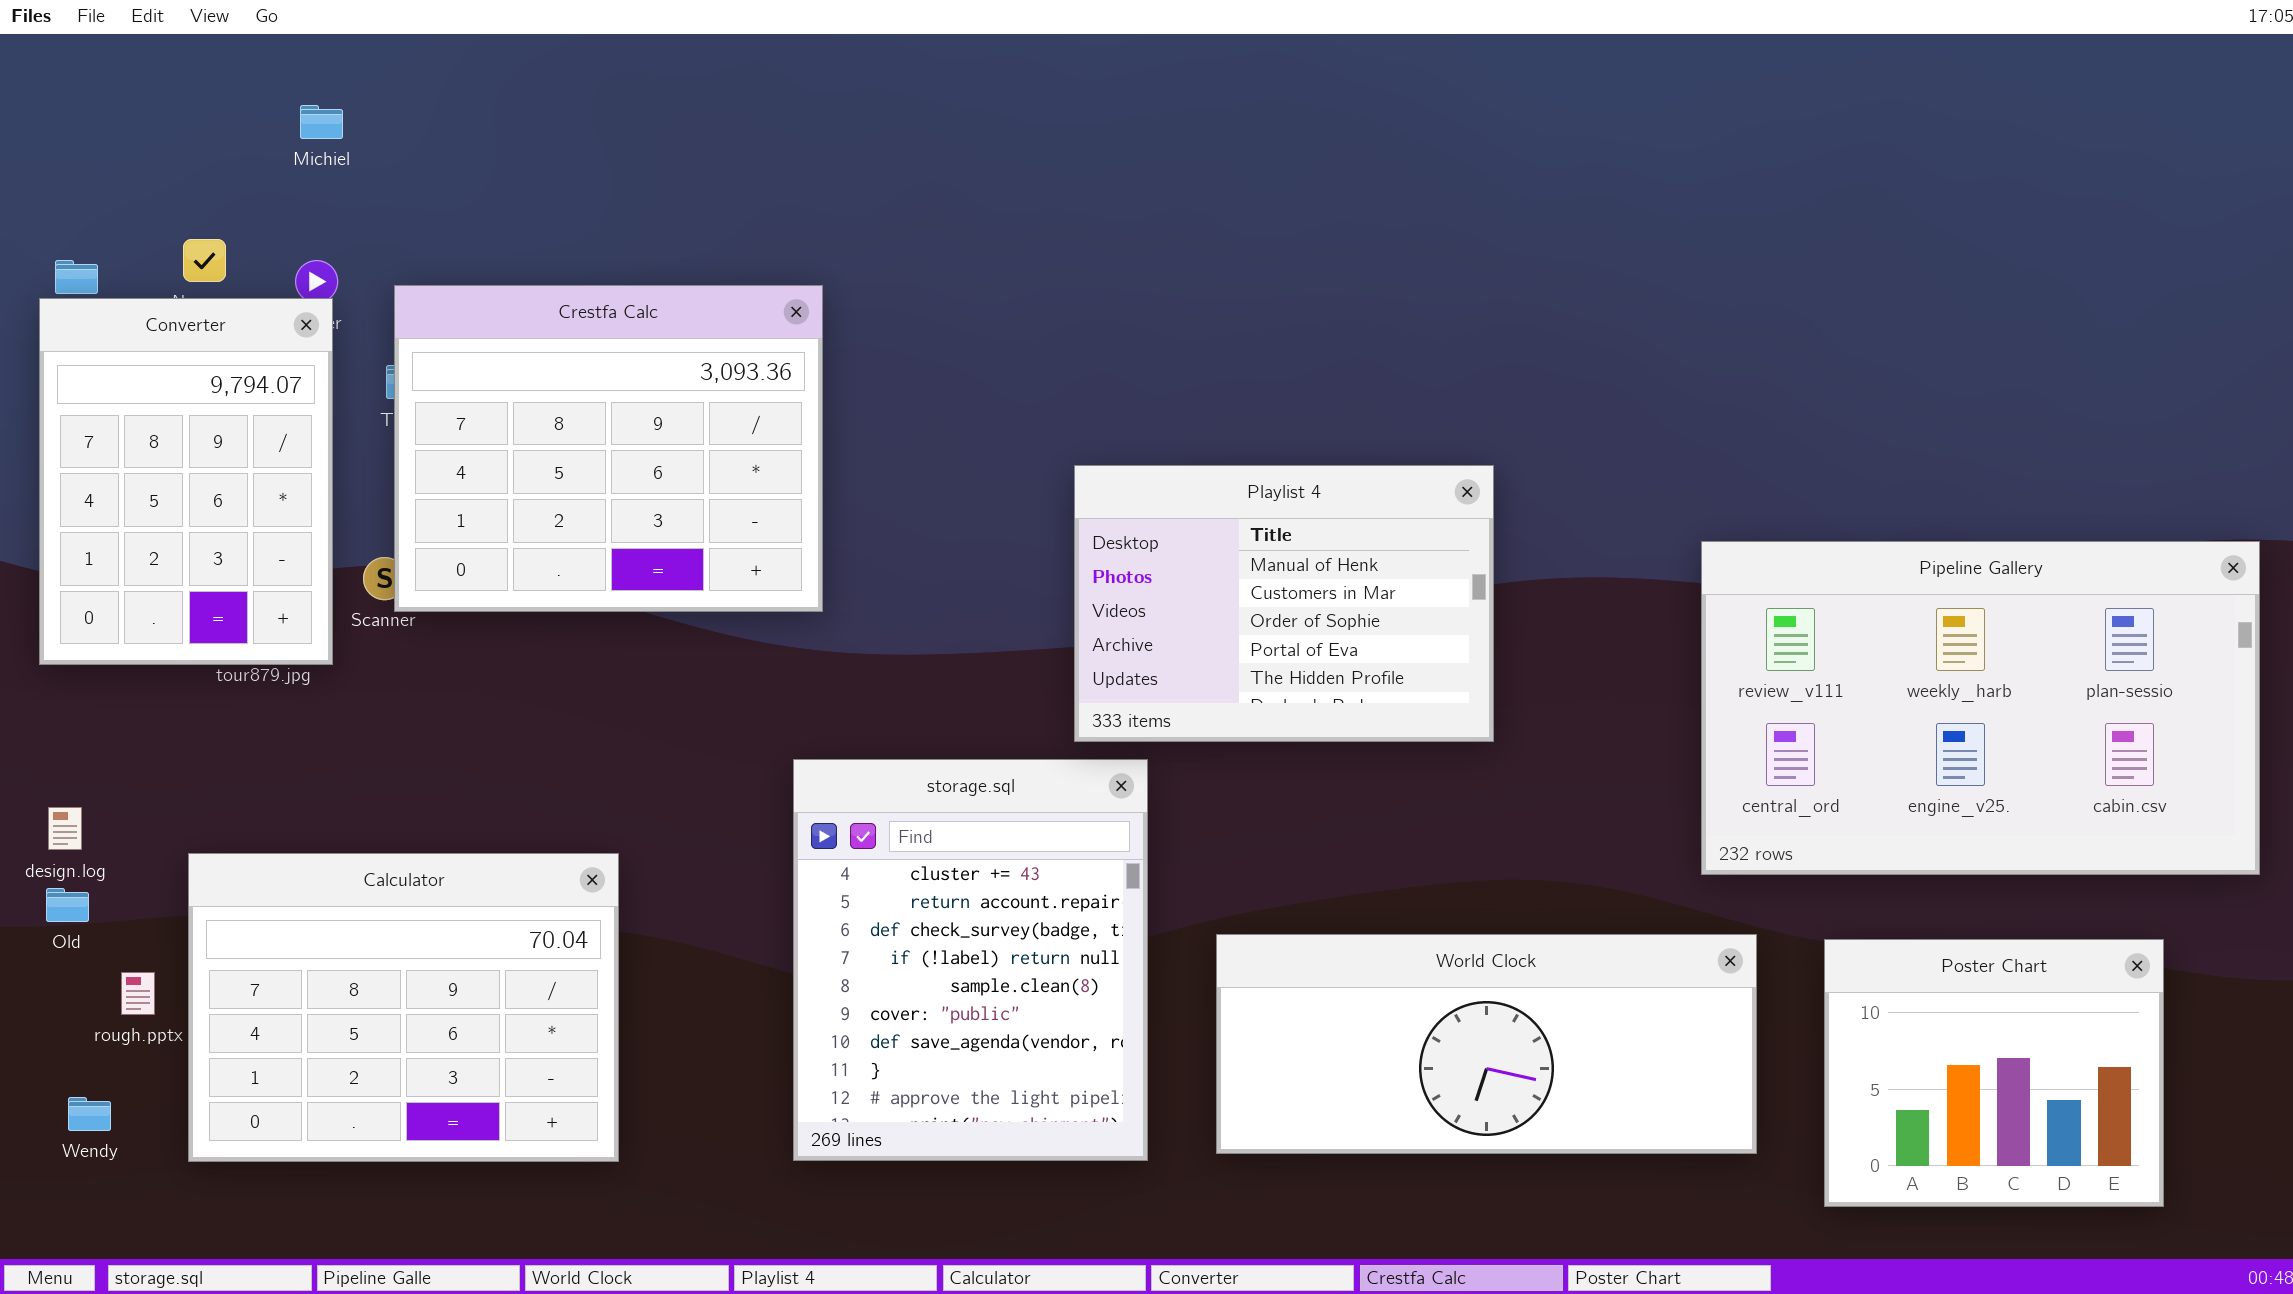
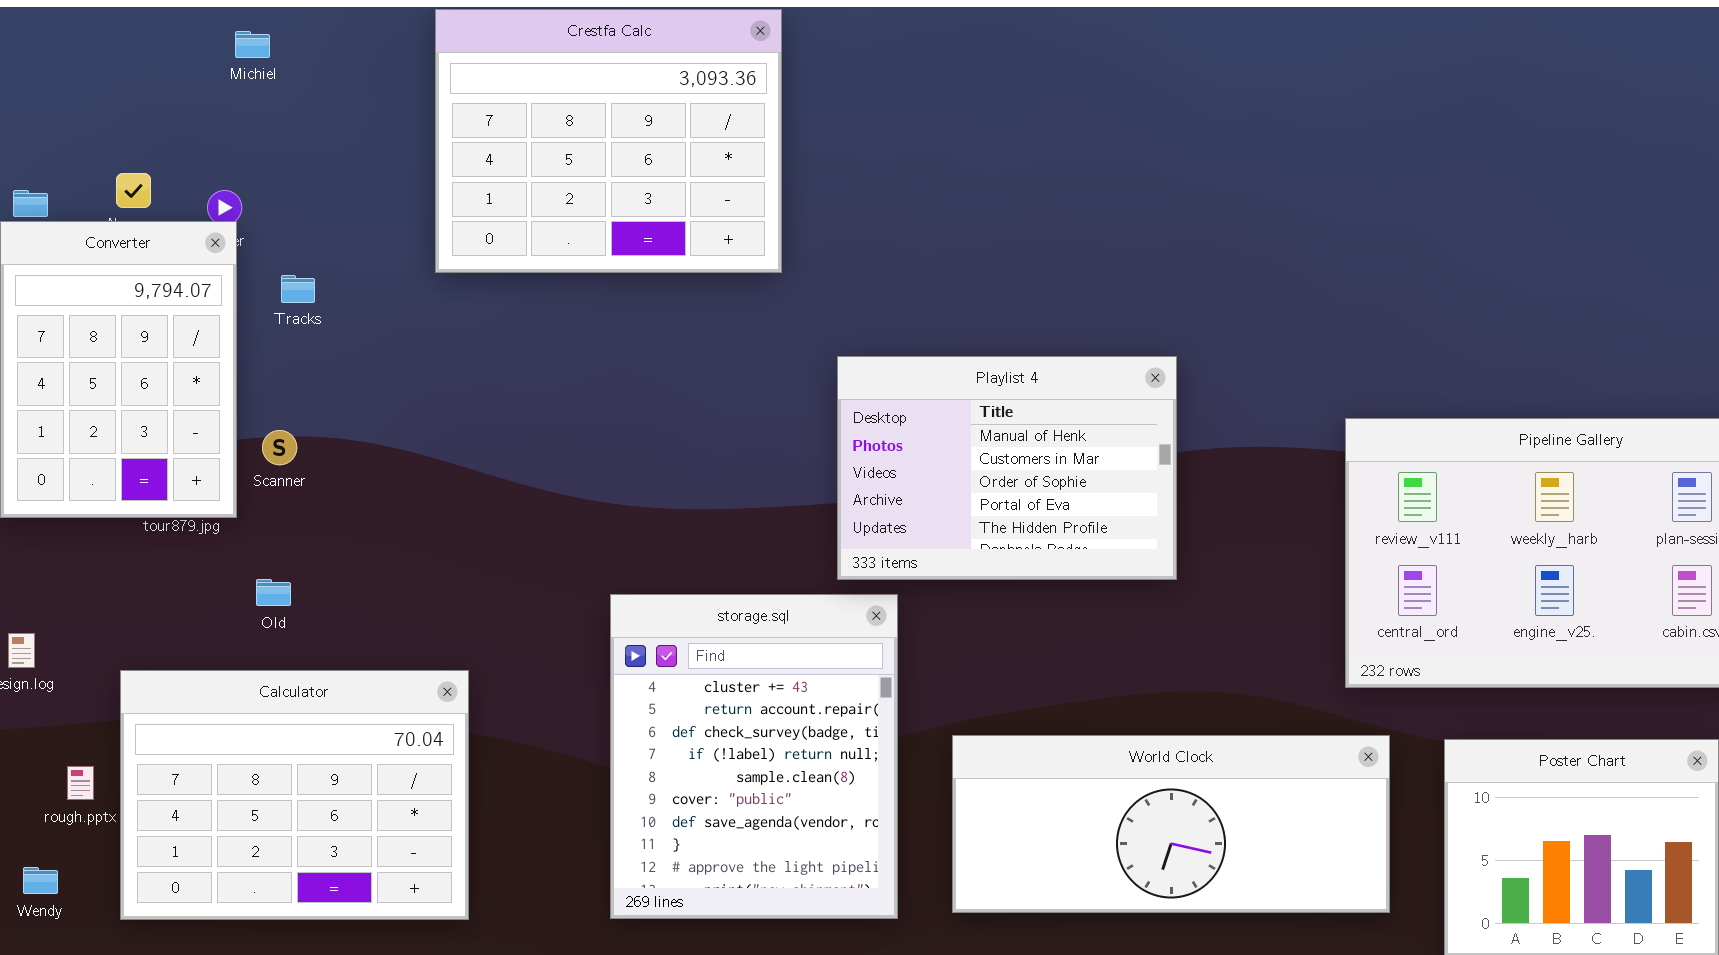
Michiel: [300,105,343,139] -> [235,31,270,58], moved
Crestfa Calc: [394,285,823,612] -> [435,9,782,273], moved
Old: [46,888,89,922] -> [256,579,291,606], moved

